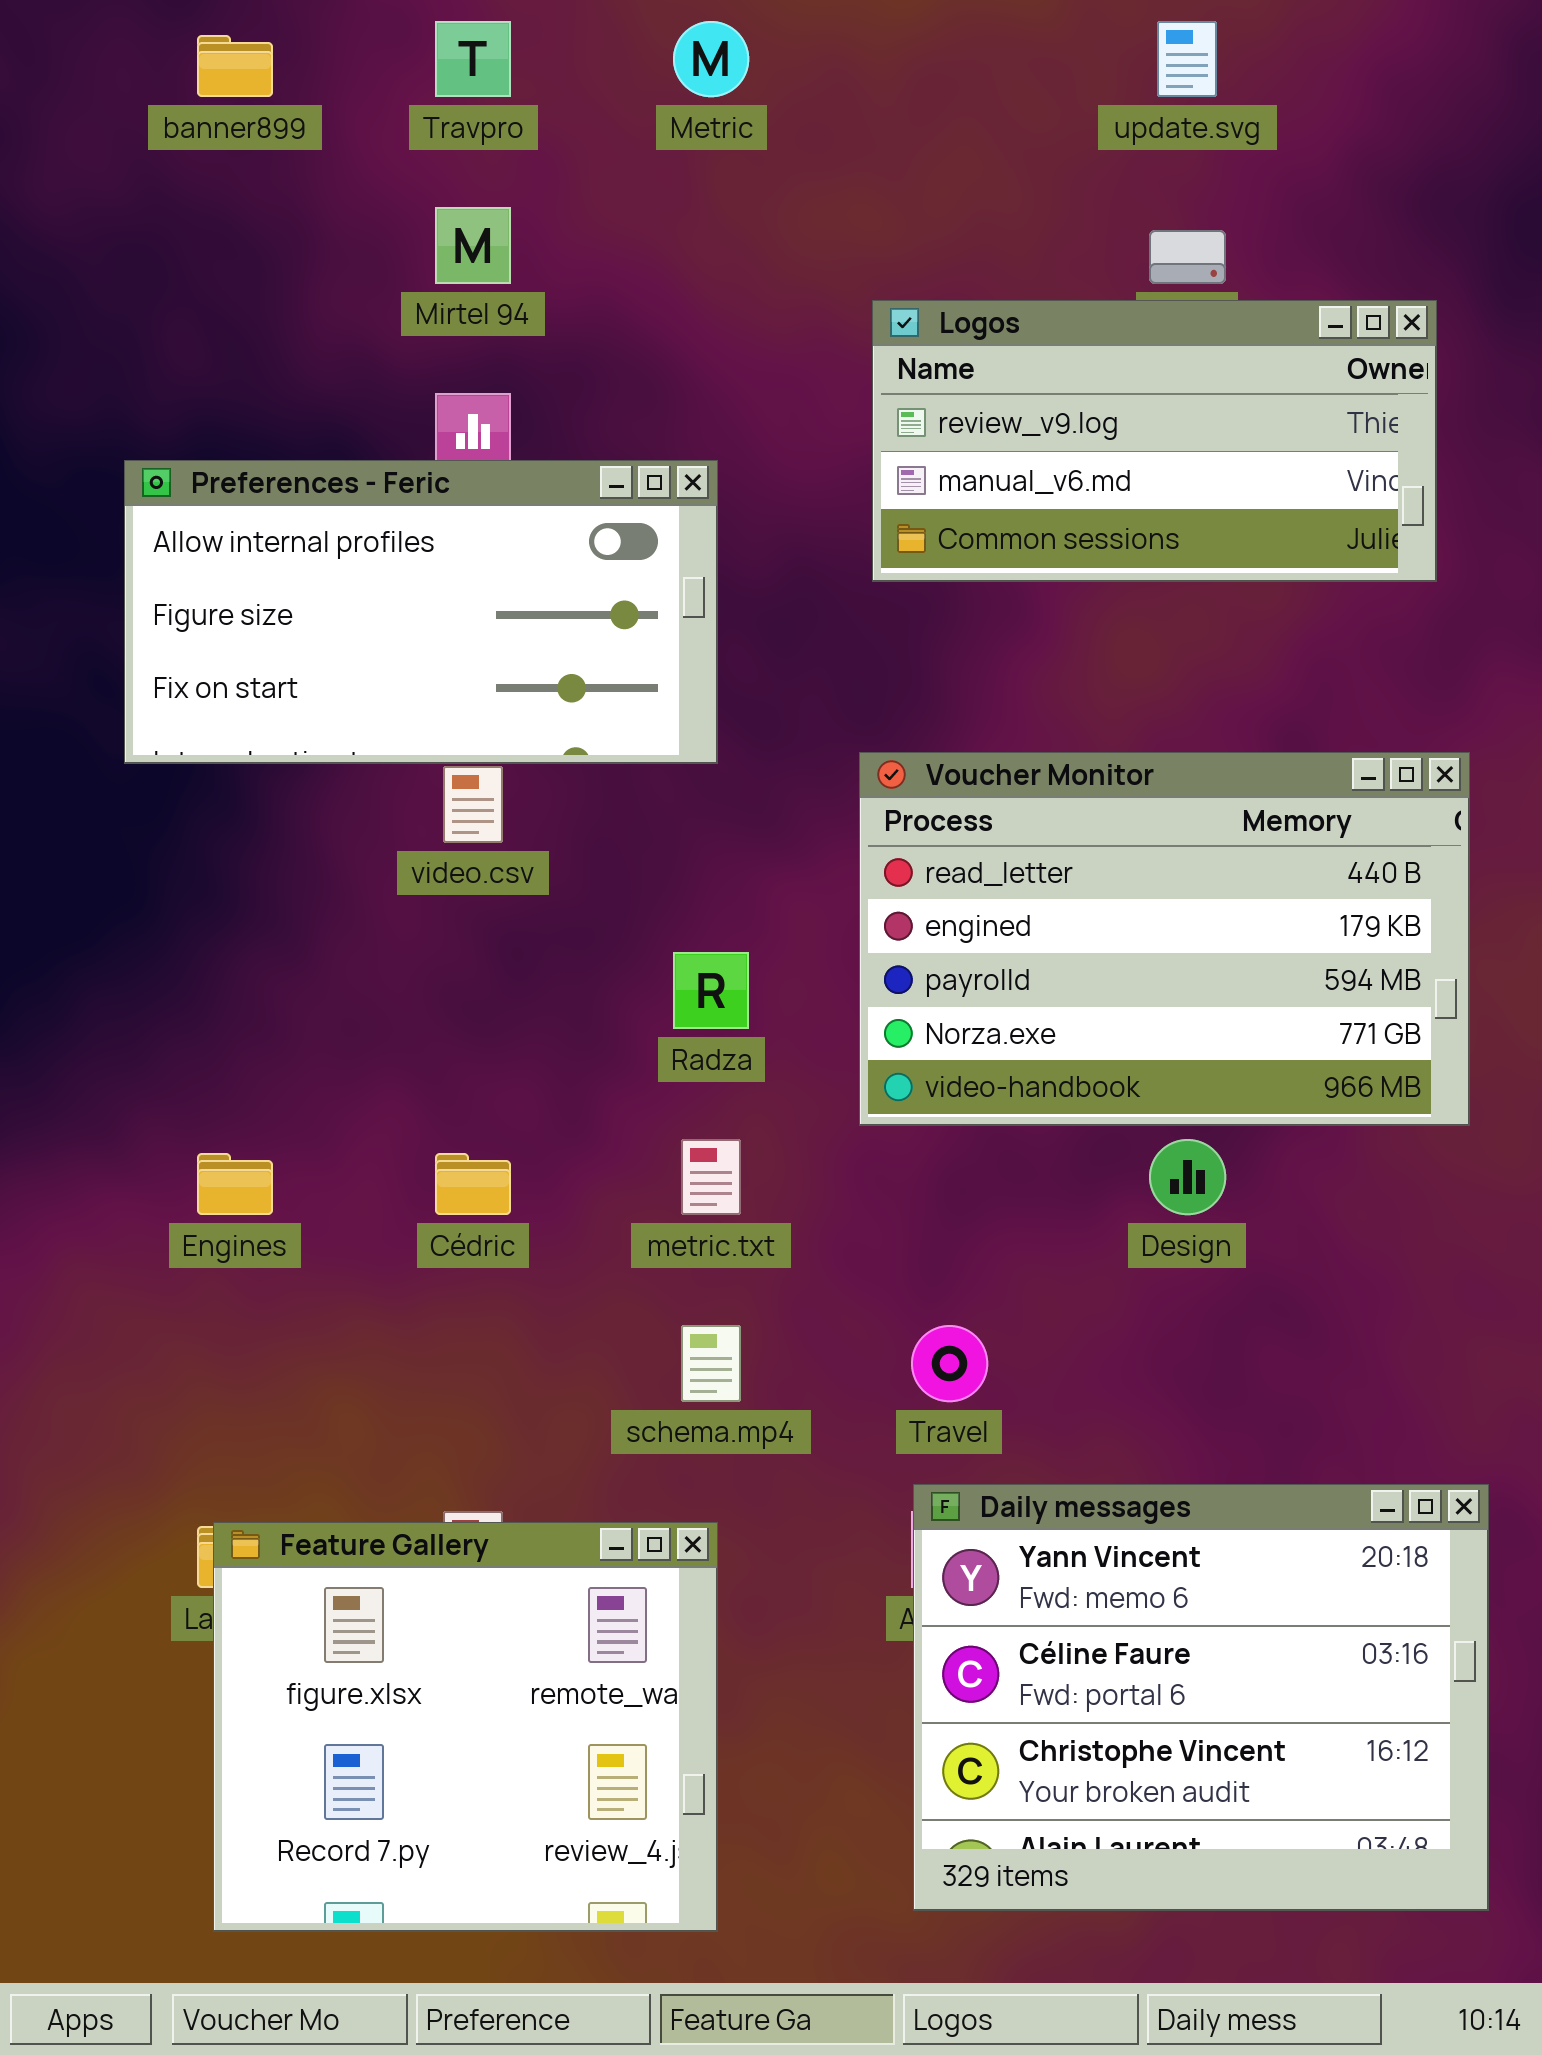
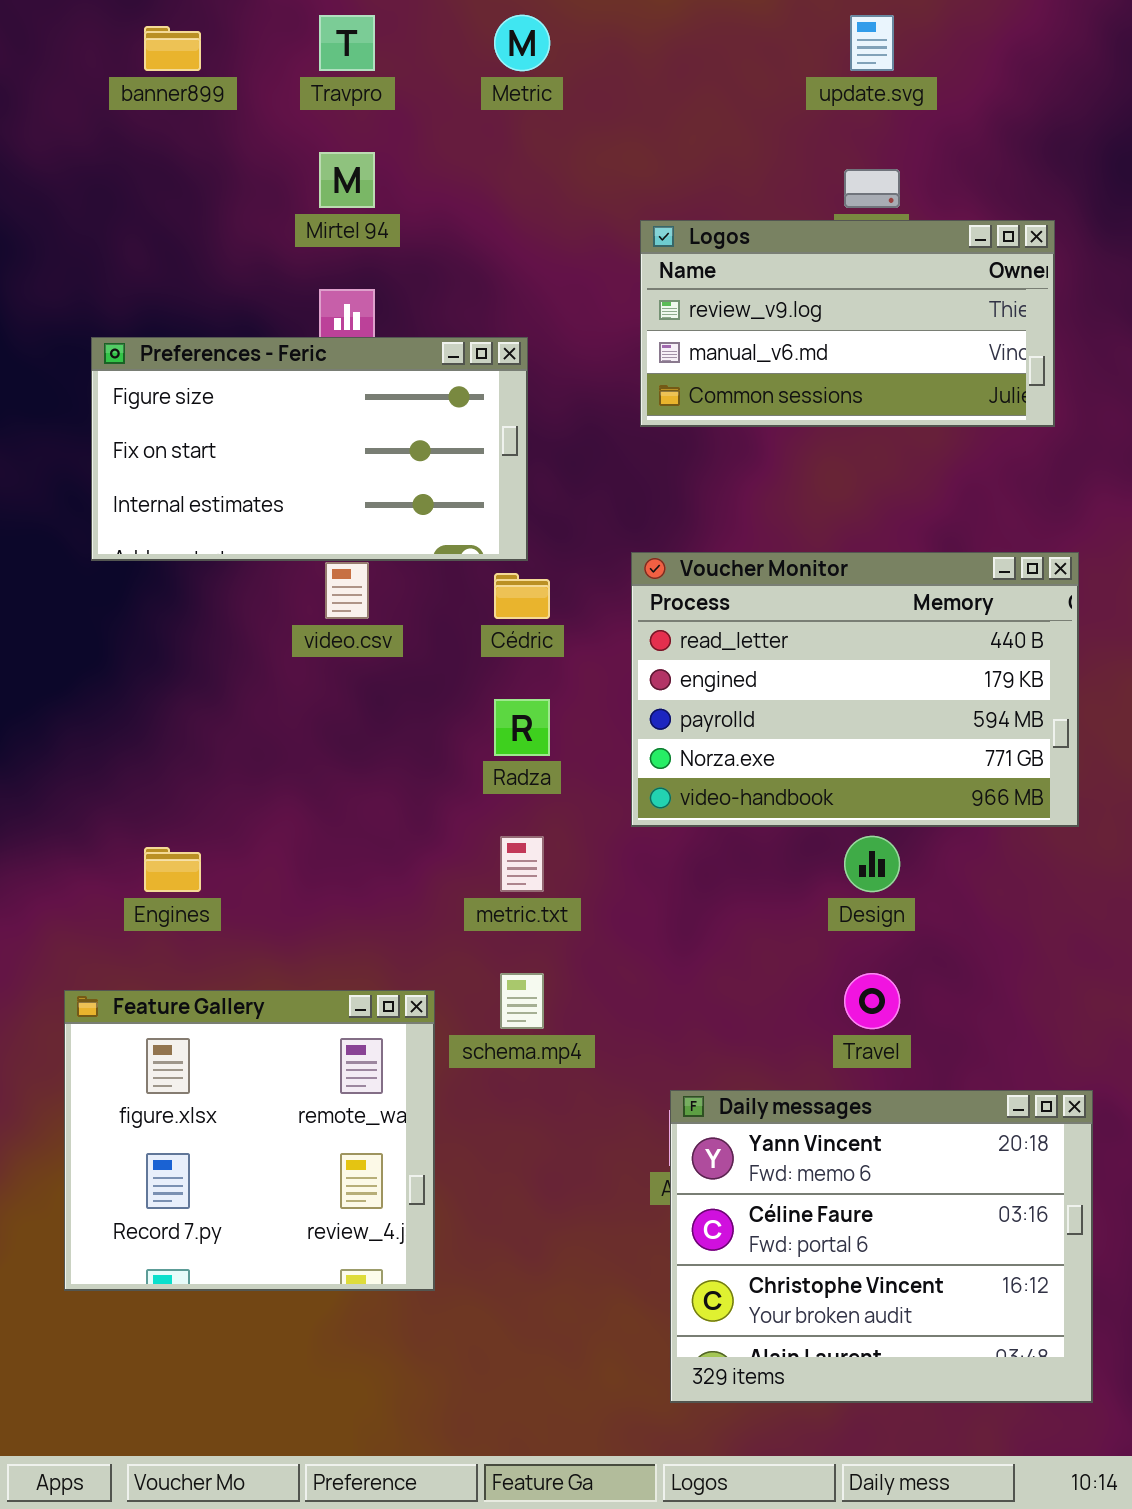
Preferences - Feric: [124,460,718,764] -> [91,337,528,561], scrolled down 1 row
Cédric: [435,1153,511,1215] -> [494,573,550,619], moved
Travel: [911,1325,988,1402] -> [844,973,900,1029], moved
Feature Gallery: [213,1522,718,1932] -> [64,990,435,1291], moved

